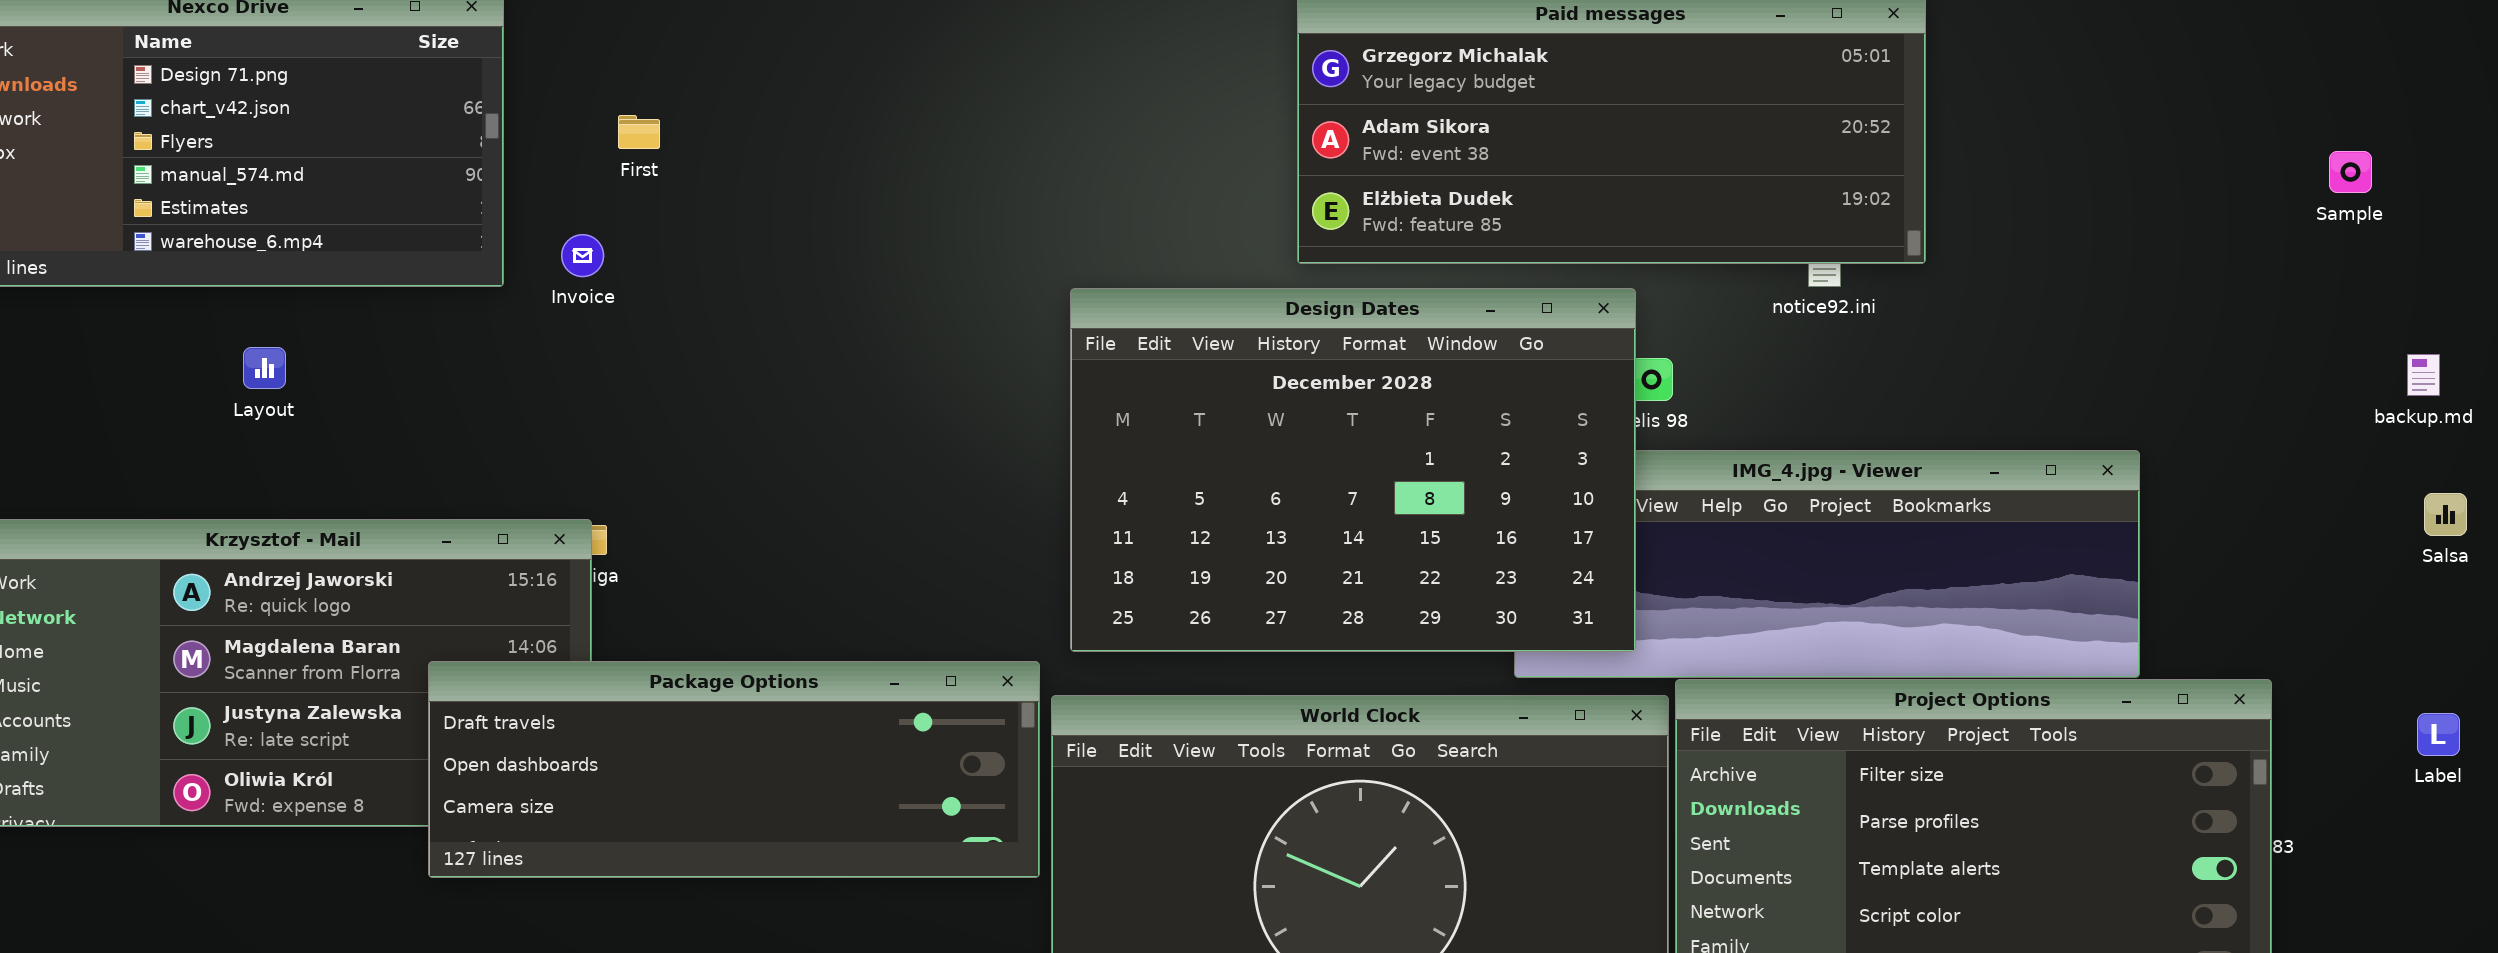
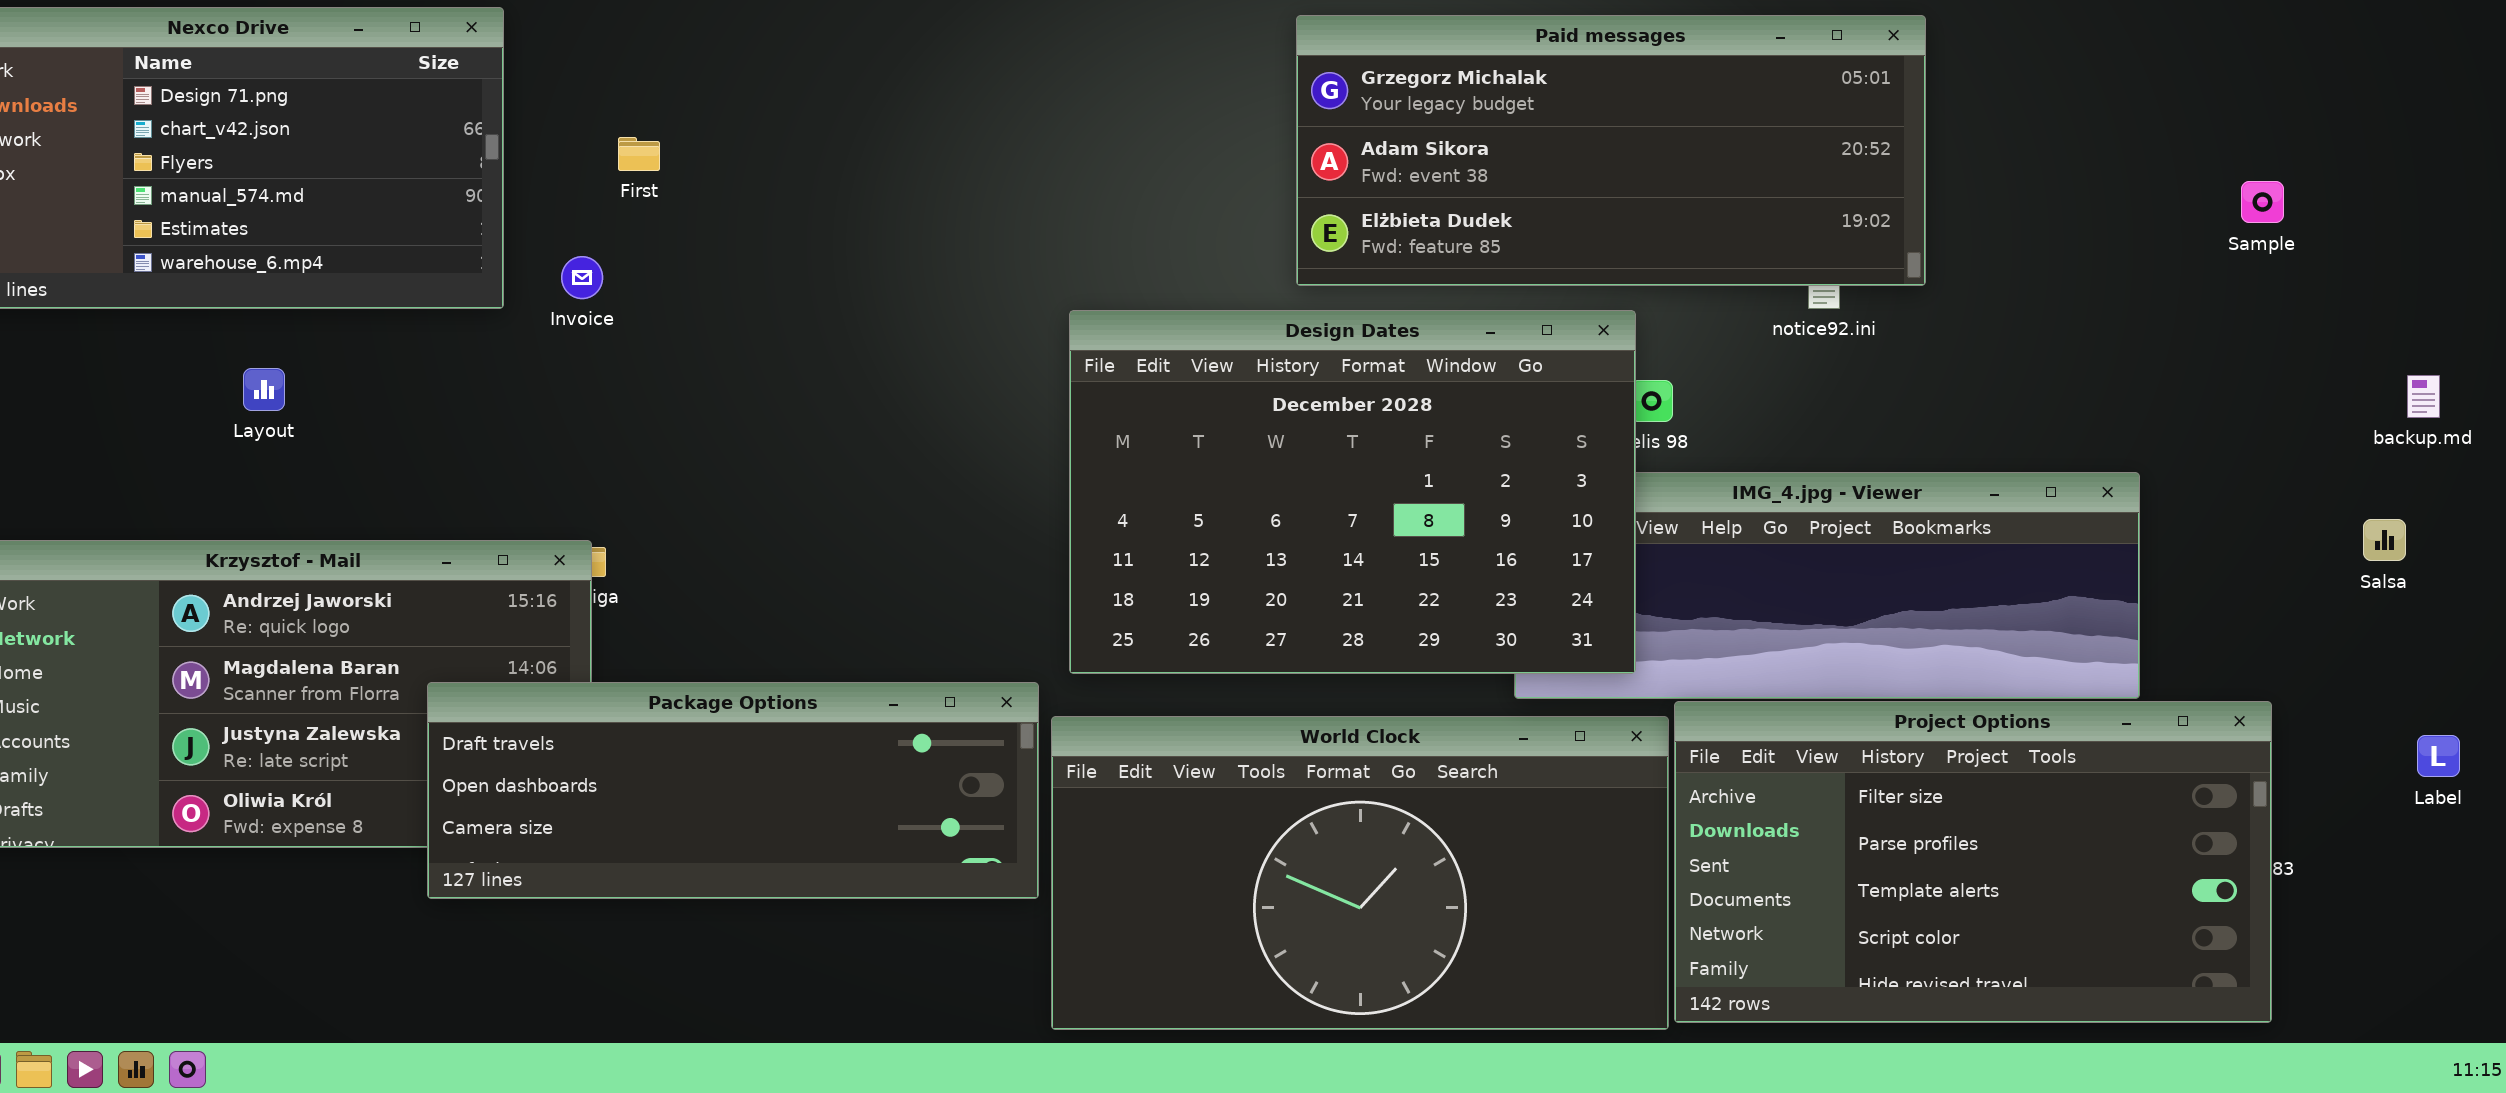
Sample: [2329,151,2372,193] -> [2241,181,2284,223], moved
Salsa: [2424,493,2467,536] -> [2363,519,2406,561], moved

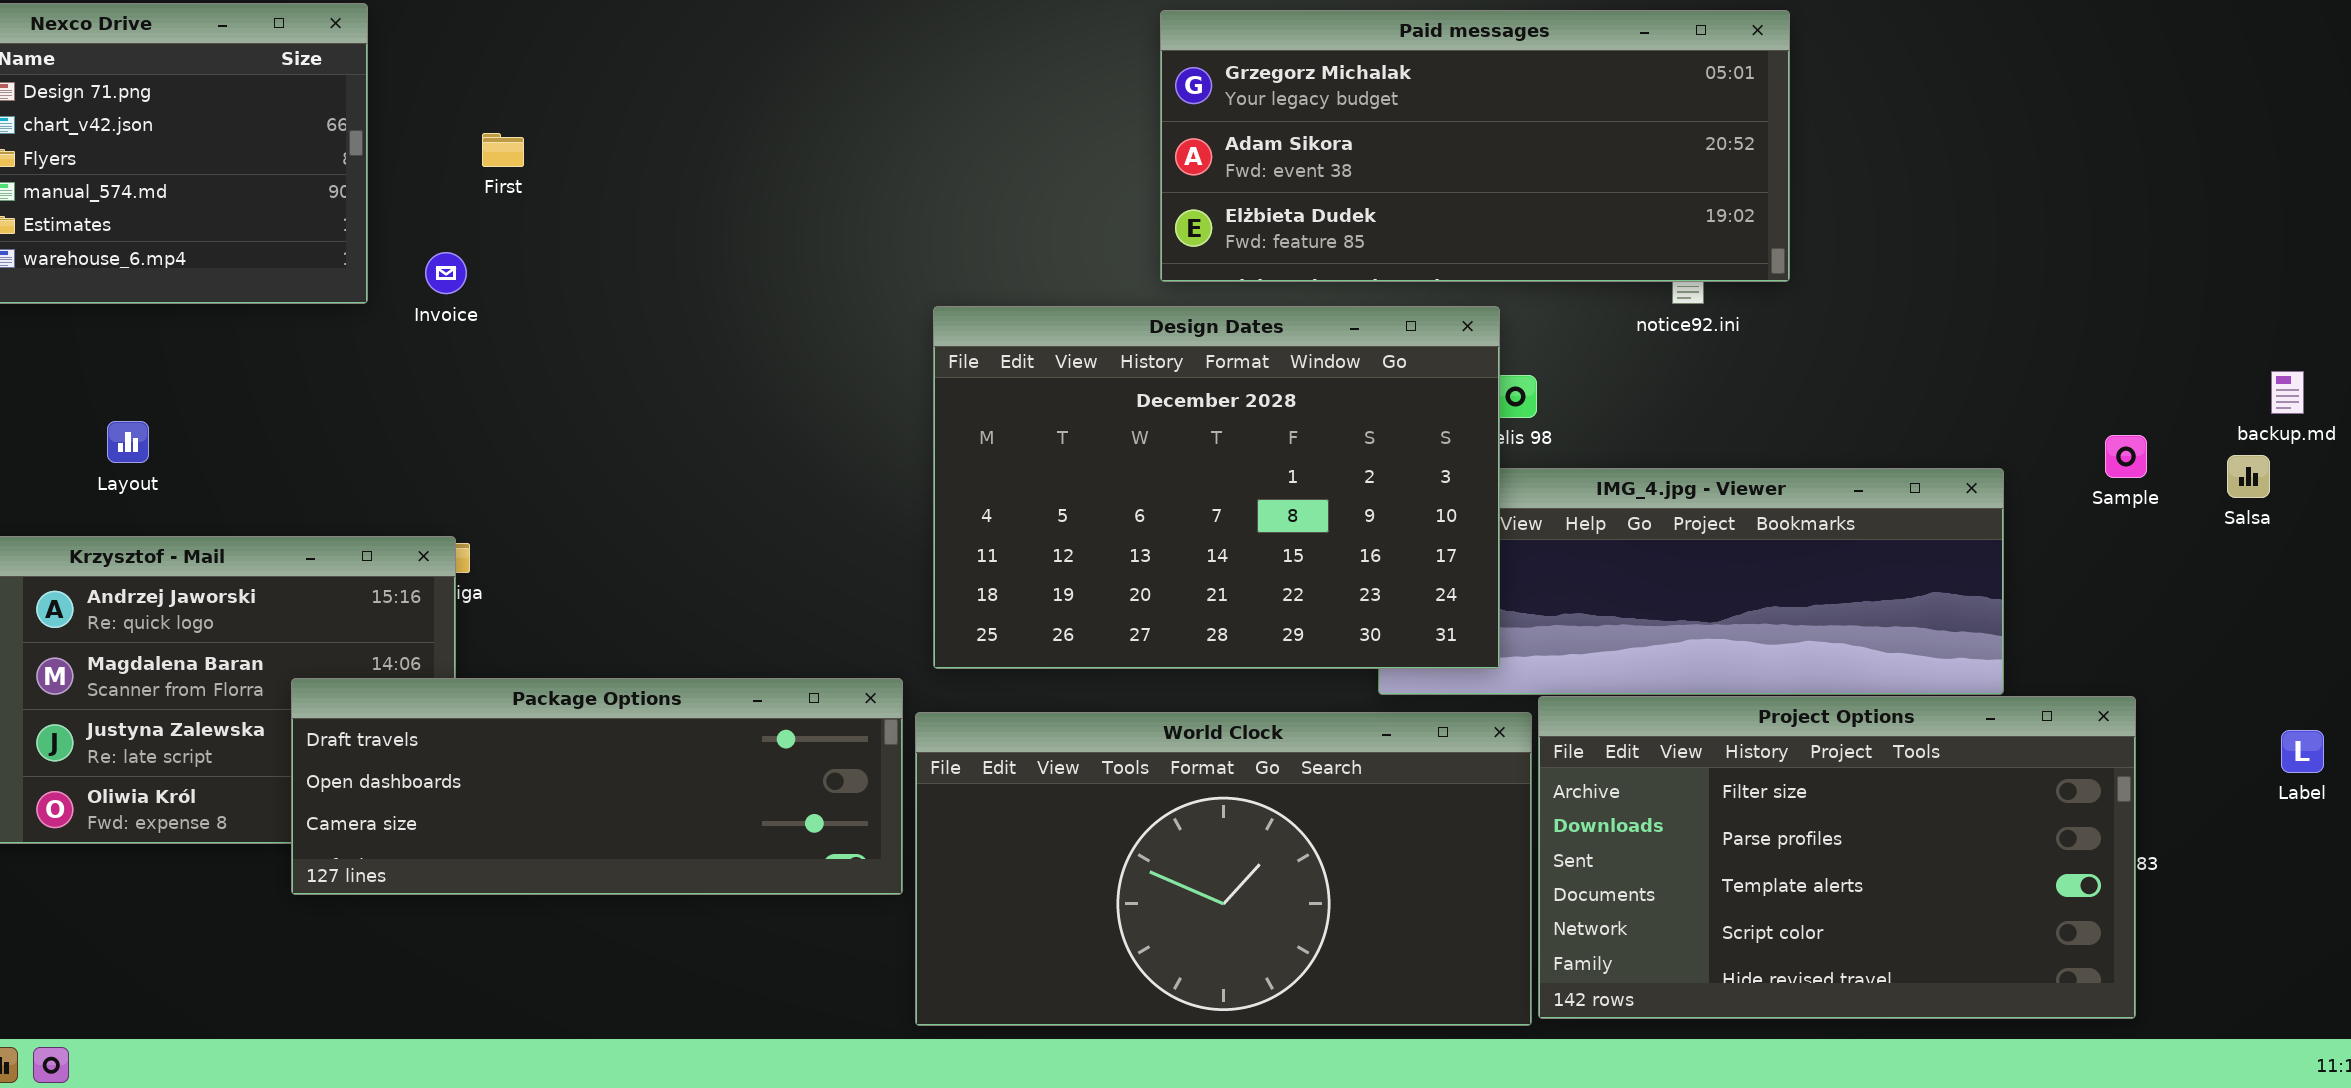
Sample: [2241,181,2284,223] -> [2105,435,2147,478], moved
Layout: [243,368,285,411] -> [107,421,149,463], moved
Salsa: [2363,519,2406,561] -> [2227,455,2270,498], moved

